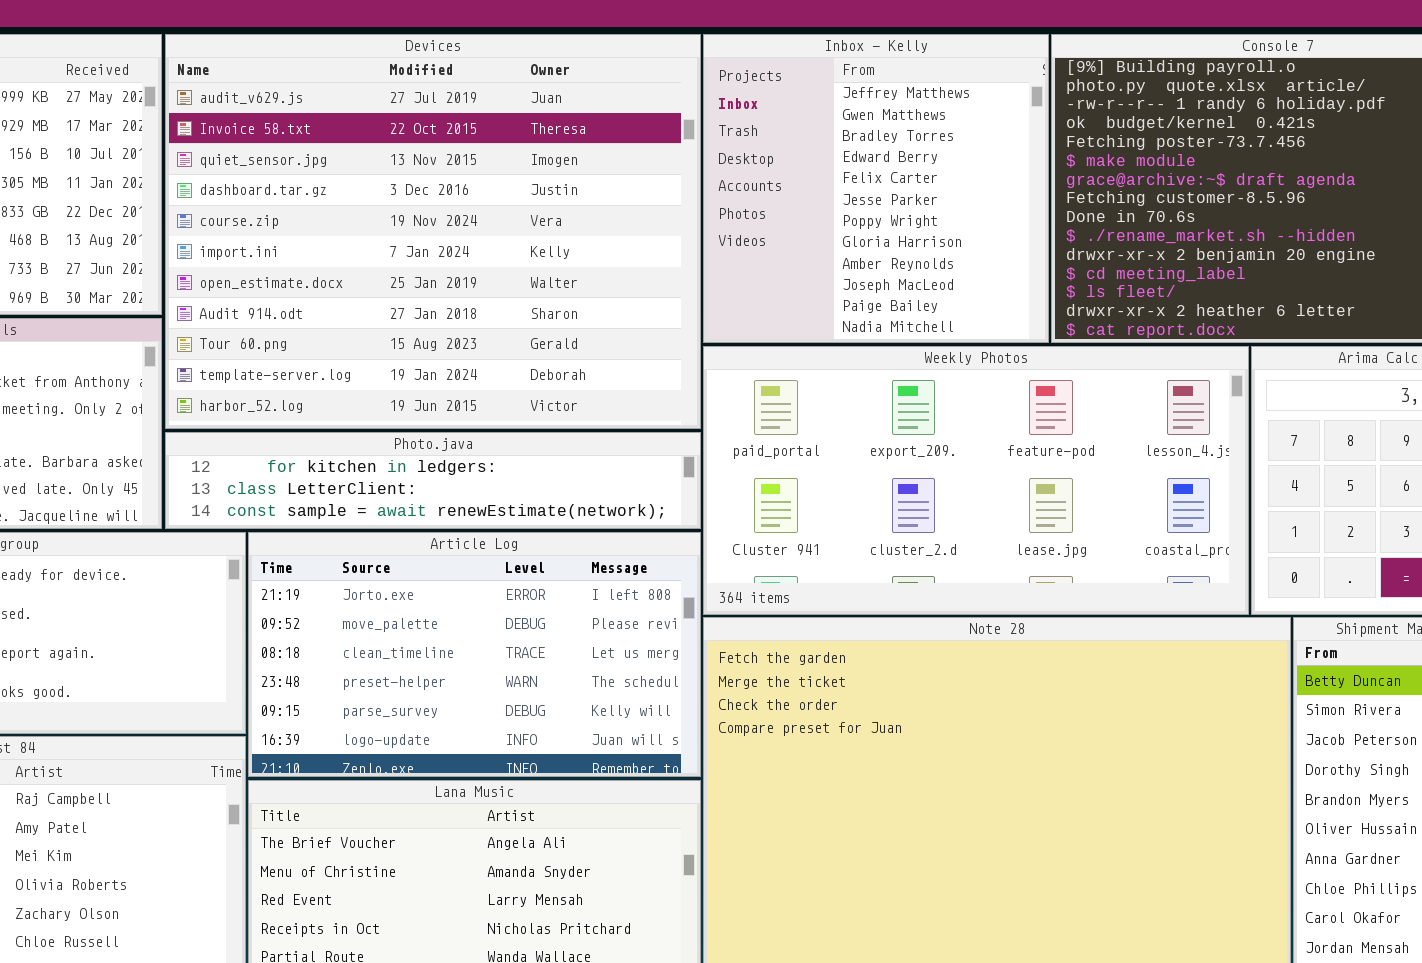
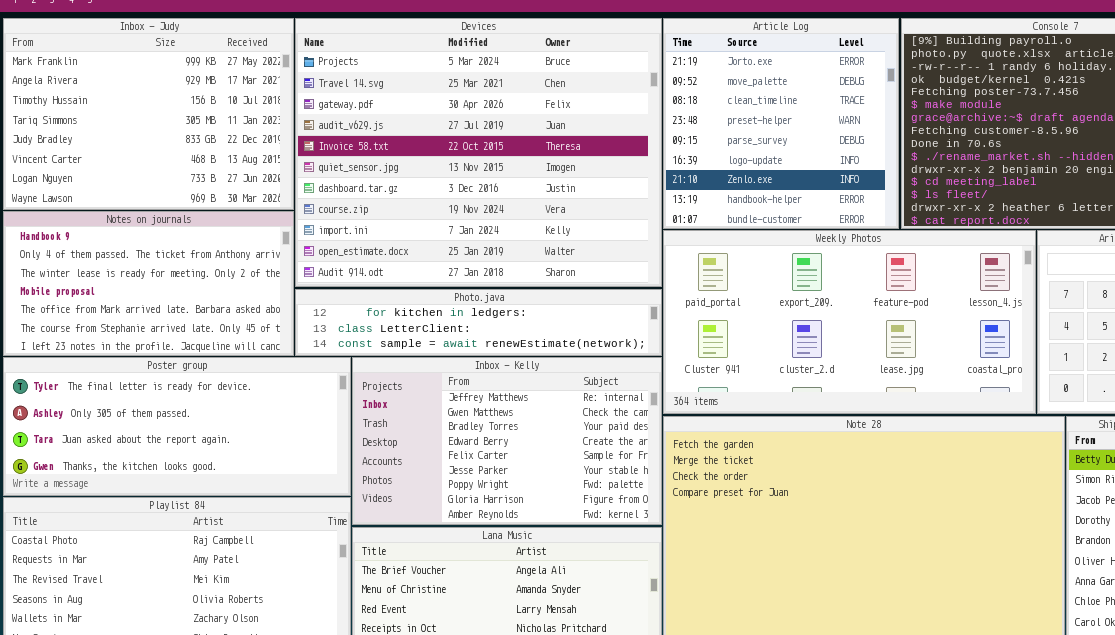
Devices: [165,34,701,429] -> [295,18,662,287], scrolled up 3 rows
Inbox - Kelly: [703,34,1049,343] -> [352,357,662,525], moved, resized
Article Log: [248,532,701,777] -> [663,18,899,229], moved, resized

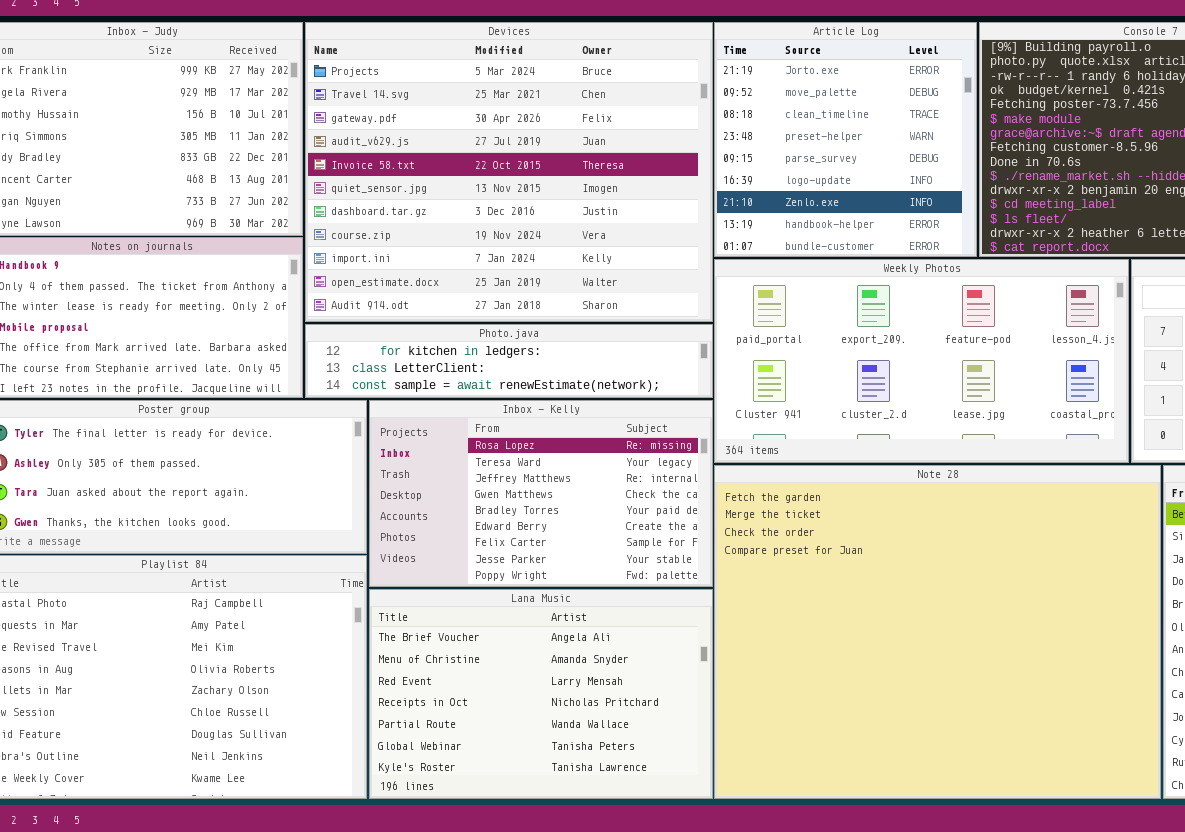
Inbox - Kelly: [352,357,662,525] -> [369,400,713,587], scrolled up 2 rows

